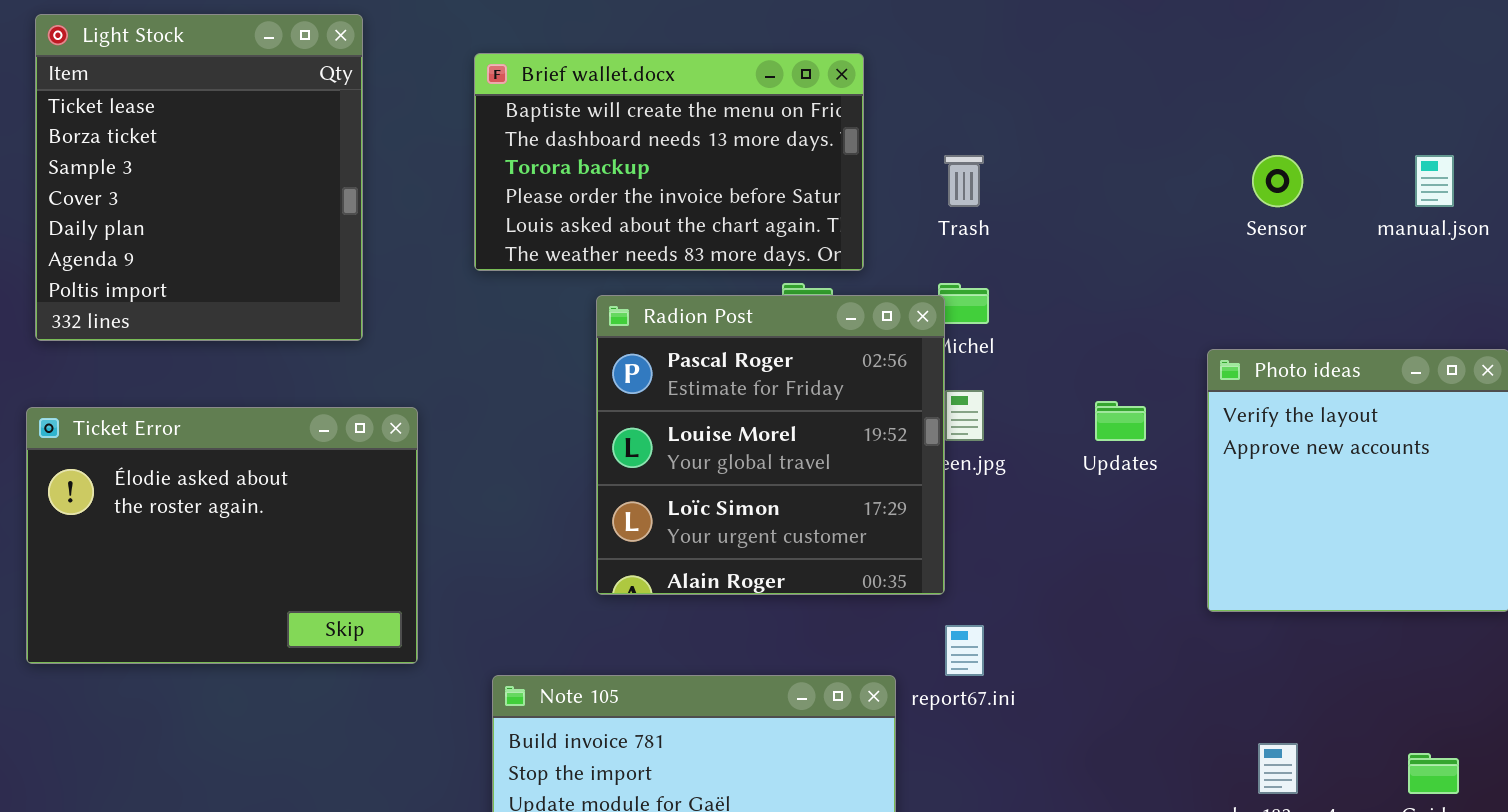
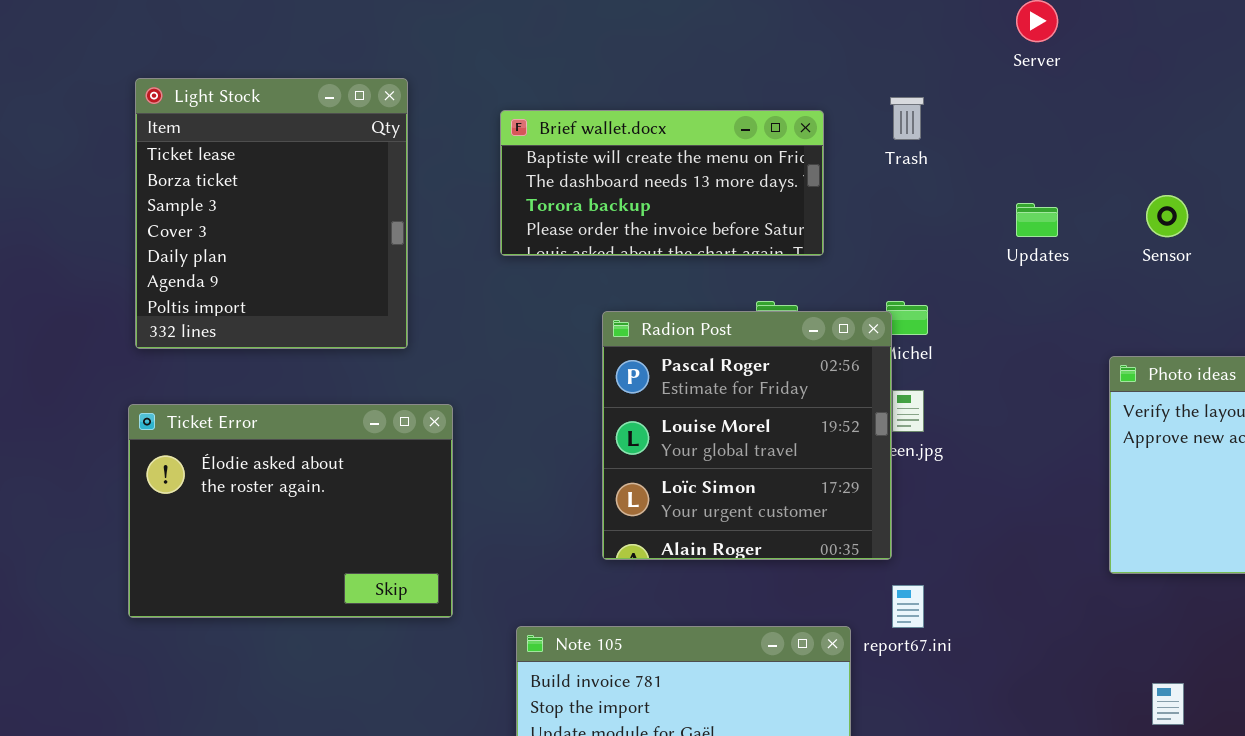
Brief wallet.docx: [474,53,864,271] -> [500,110,824,256], resized
Trash: [944,155,984,207] -> [890,97,924,140], moved
Updates: [1095,401,1146,441] -> [1016,203,1058,237], moved

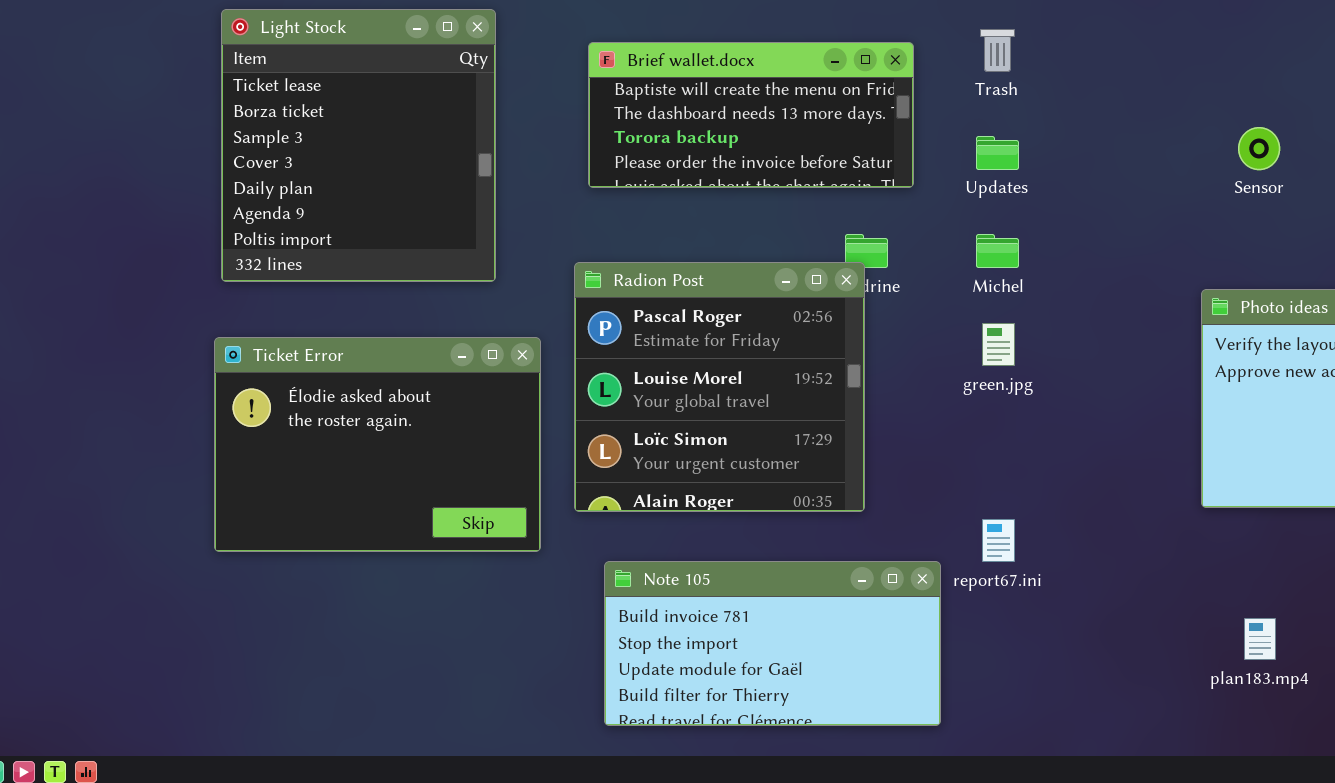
Updates: [1016,203,1058,237] -> [976,136,1019,170], moved
Radion Post: [602,311,892,560] -> [574,262,865,512], moved

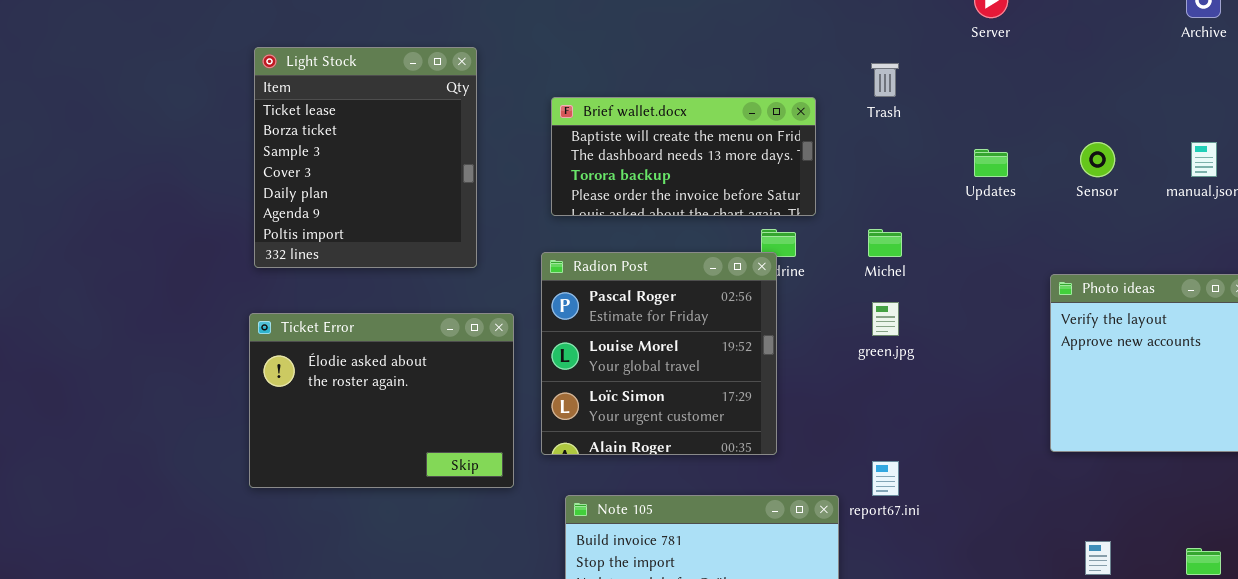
Brief wallet.docx: [588,42,914,188] -> [551,97,816,216], moved
Updates: [976,136,1019,170] -> [974,149,1008,177], moved

